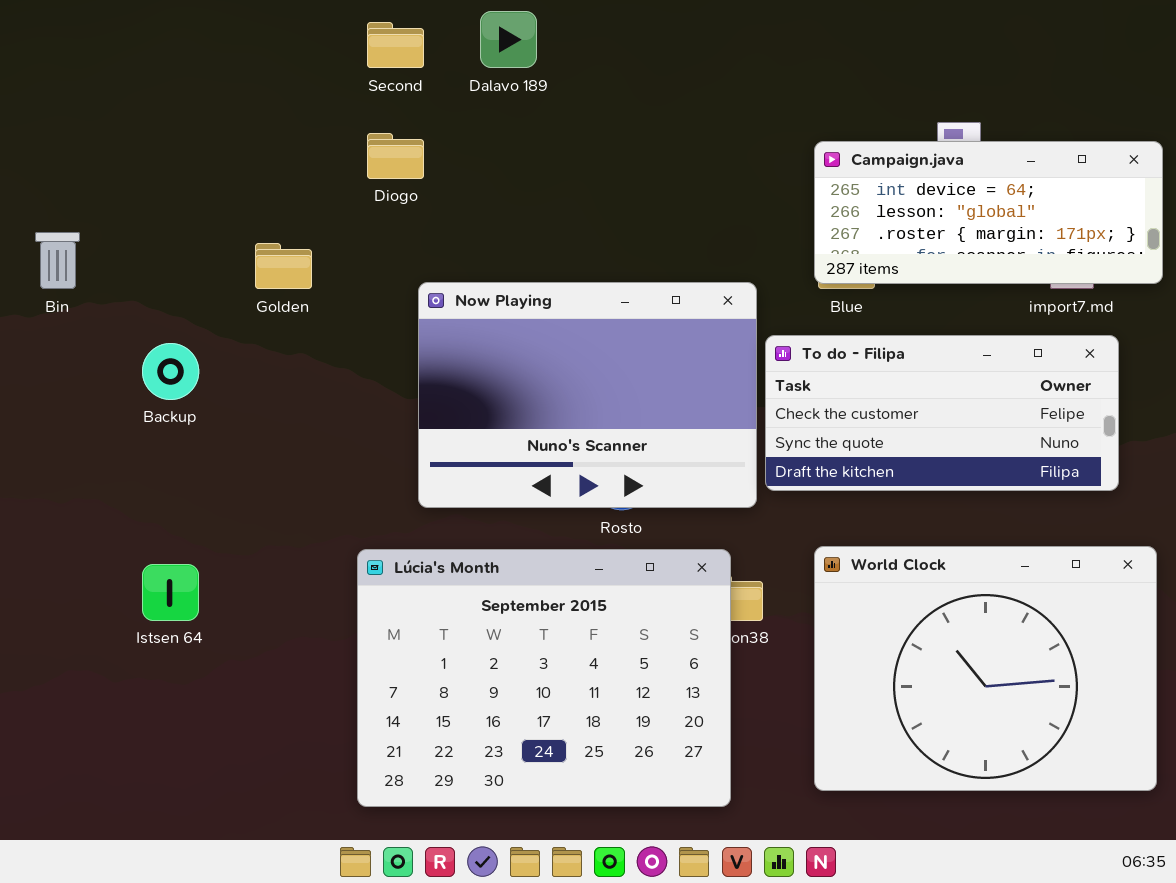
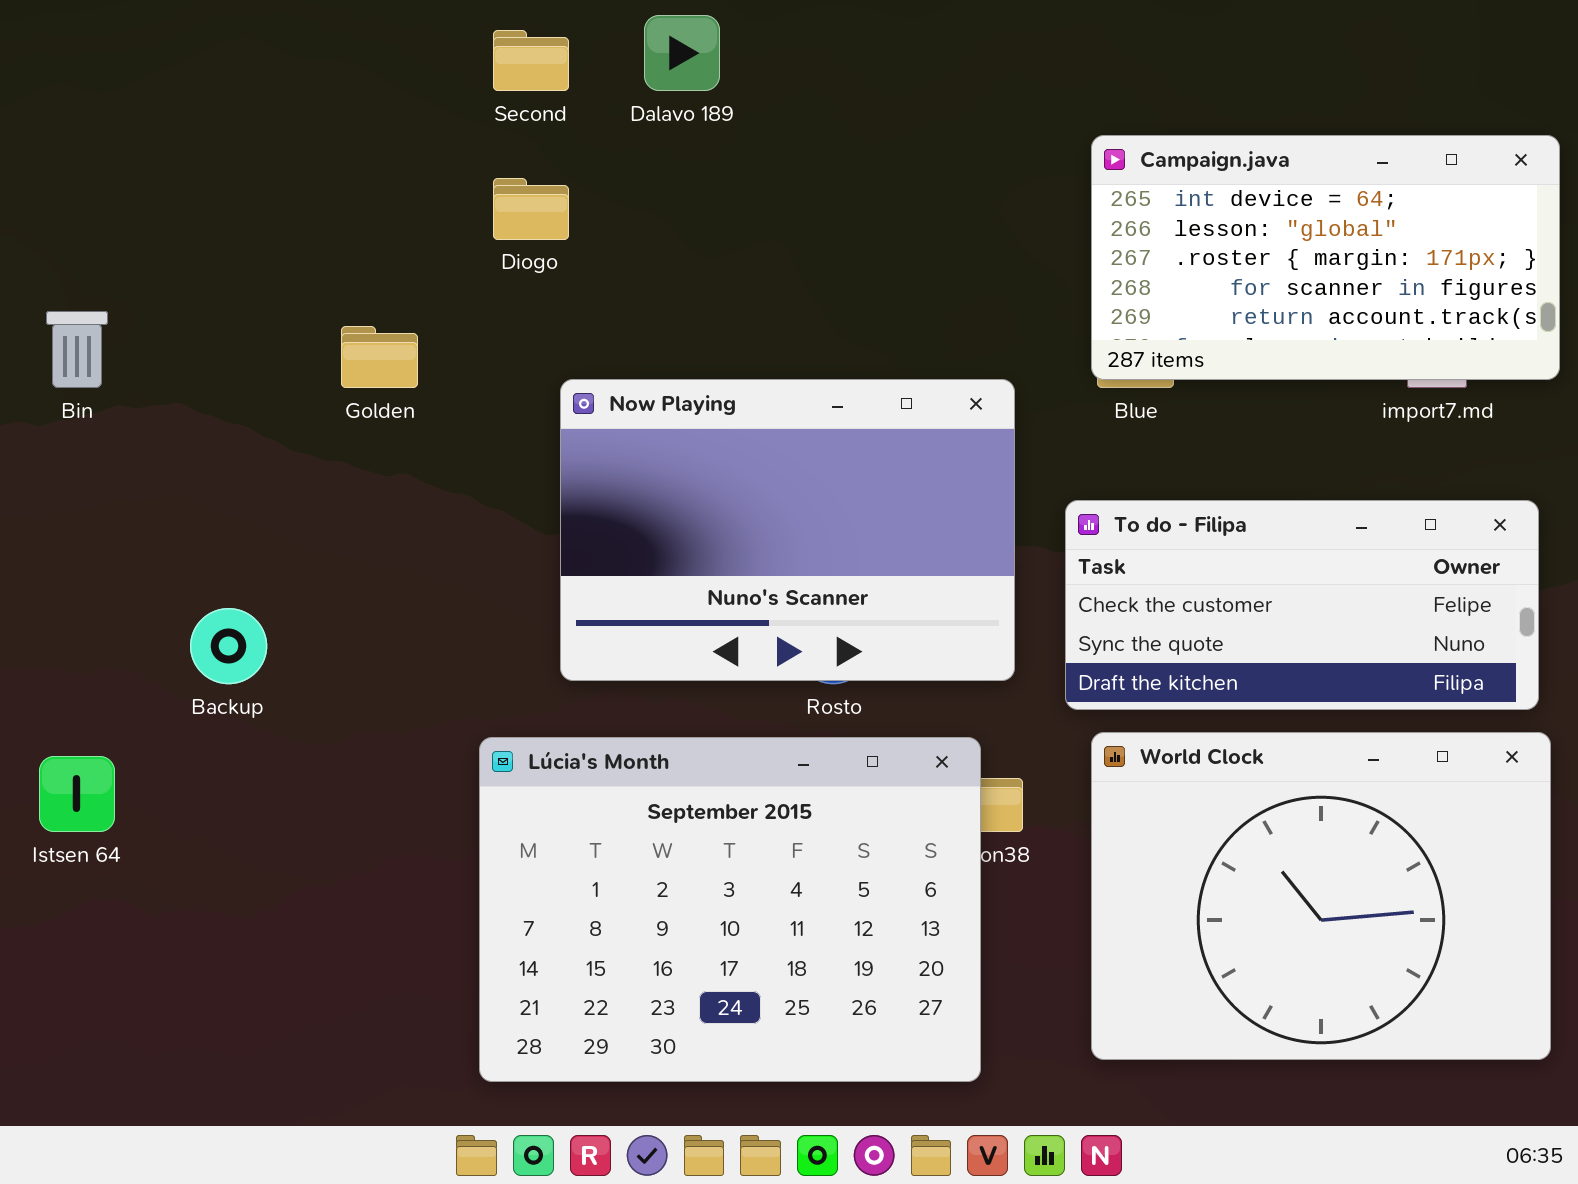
Campaign.java: [814,141,1163,284] -> [1091,135,1560,380], resized
To do - Filipa: [765,335,1119,491] -> [1065,500,1539,710], moved
Backup: [142,343,199,400] -> [190,608,267,684], moved
Istsen 64: [142,564,199,621] -> [39,756,115,832], moved

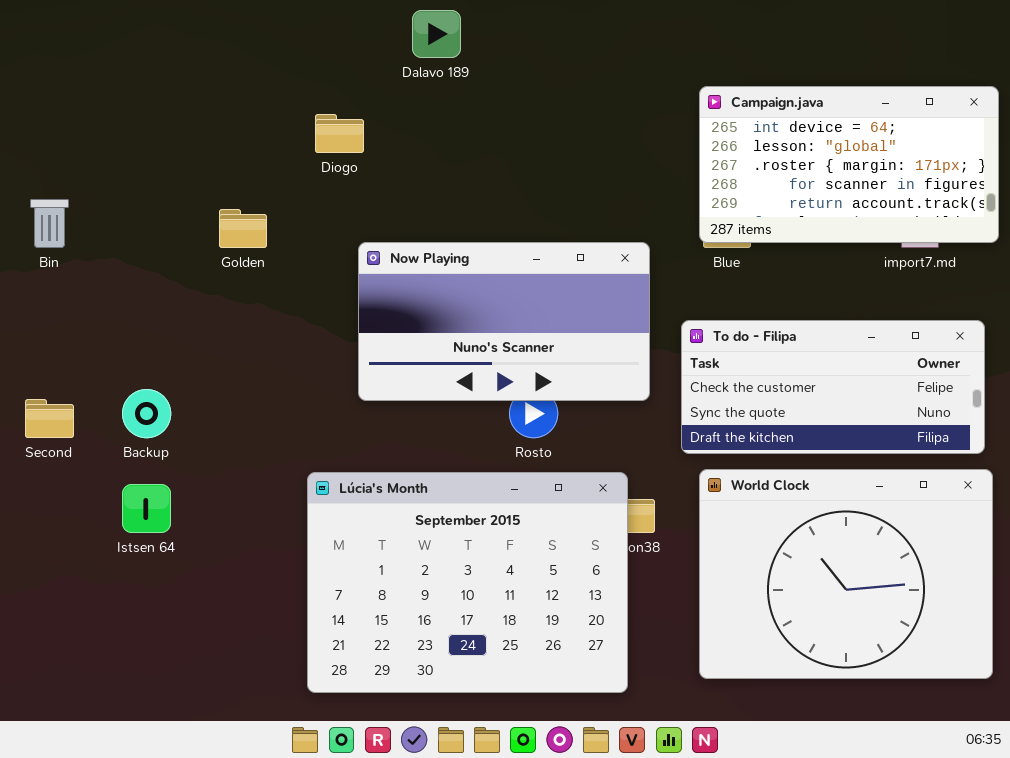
Second: [493,30,569,91] -> [25,399,74,438], moved
Now Playing: [560,379,1015,681] -> [358,242,650,401], resized
Istsen 64: [39,756,115,832] -> [122,484,171,533], moved

